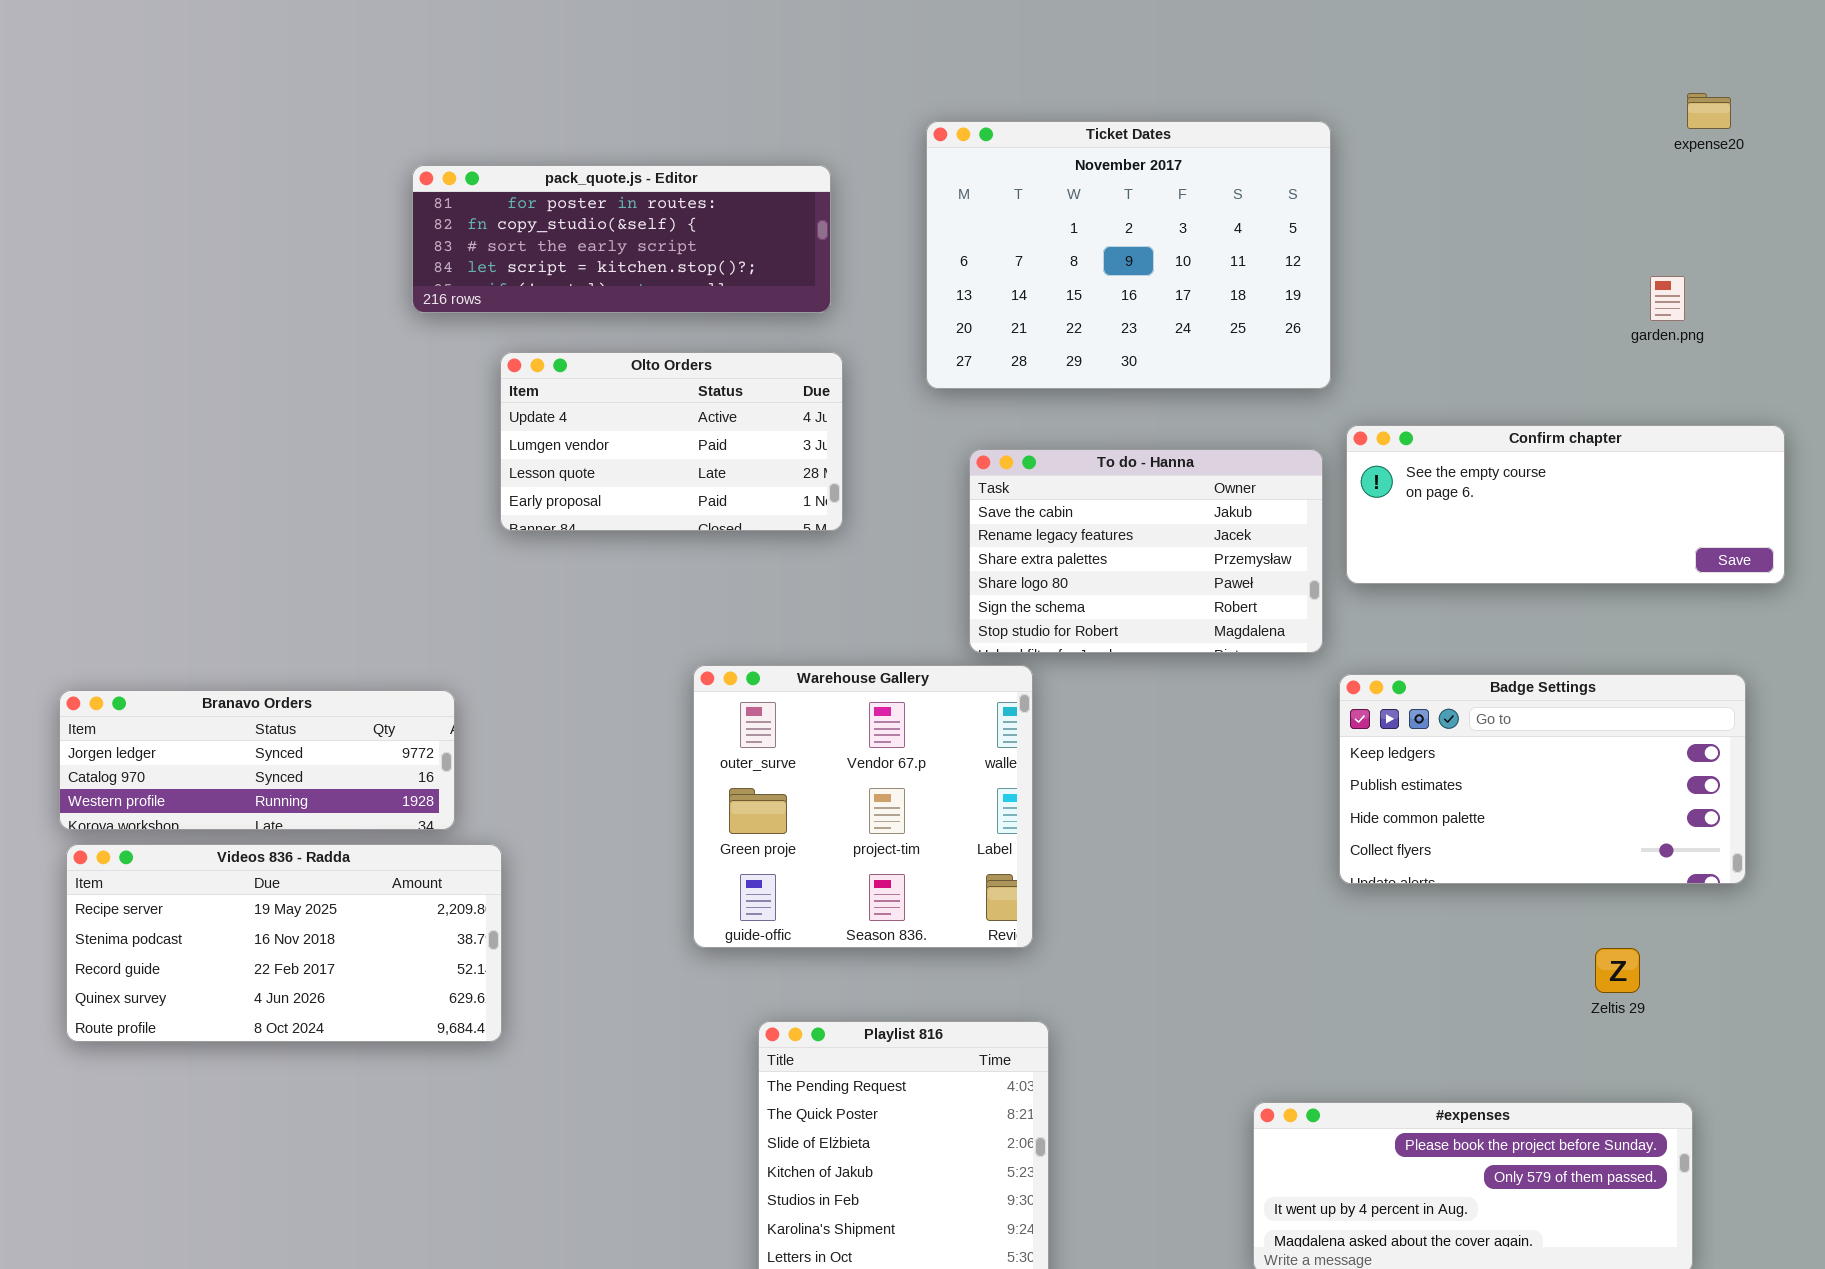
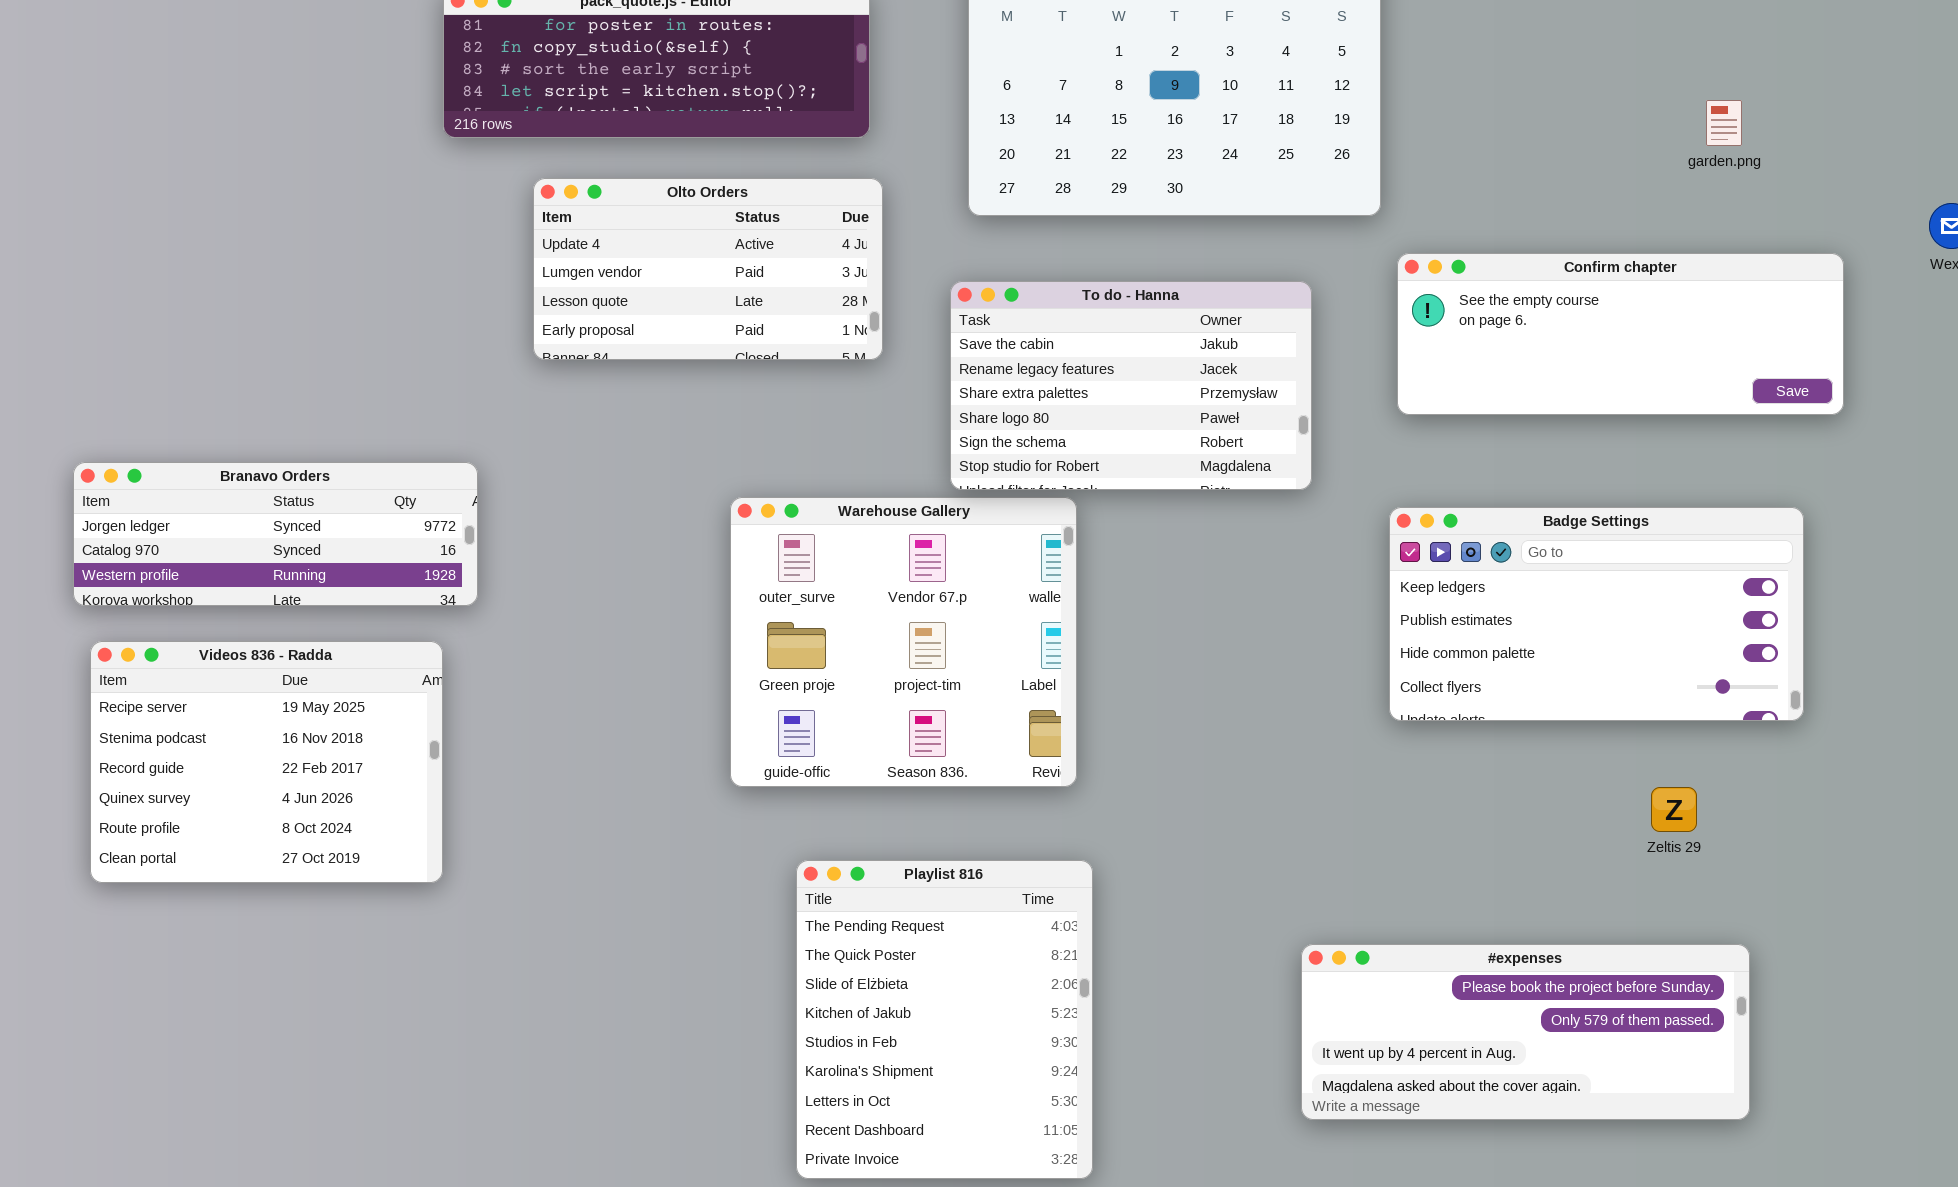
To do - Hanna: [969,449,1323,653] -> [950,281,1312,490], moved
Branavo Orders: [59,690,455,830] -> [73,462,478,606], moved
Videos 836 - Radda: [66,844,502,1042] -> [90,641,443,883], resized

